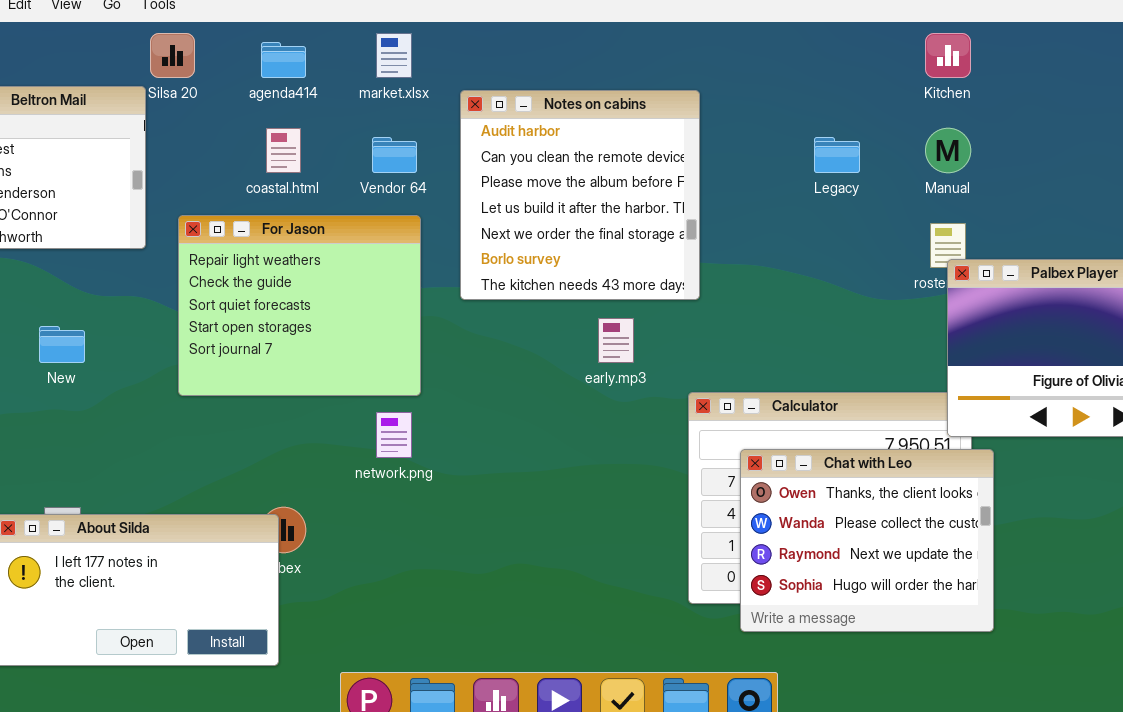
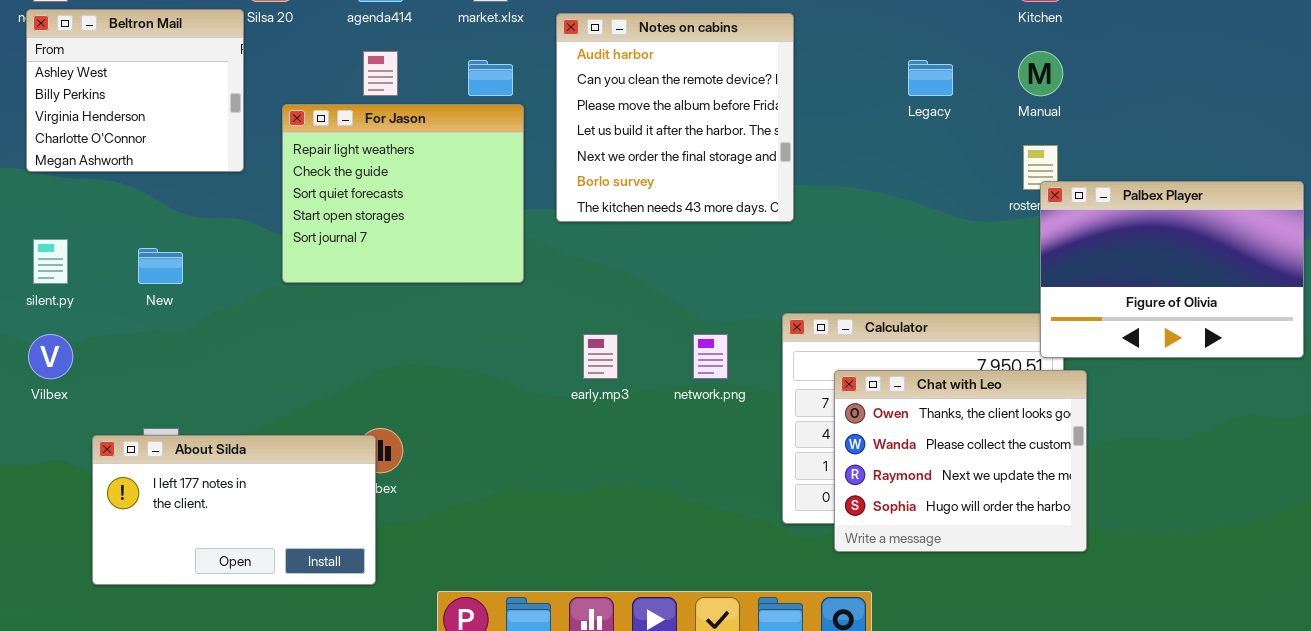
For Jason: [178,215,421,396] -> [282,104,524,283], moved
early.mp3: [598,318,634,363] -> [583,334,618,379], moved
network.png: [376,412,412,458] -> [693,334,728,379], moved

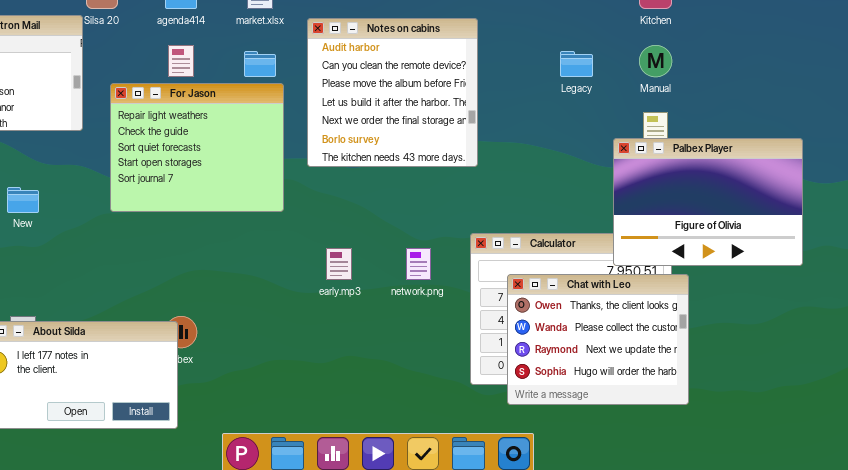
Palbex Player: [1040,181,1304,358] -> [613,138,803,266], moved

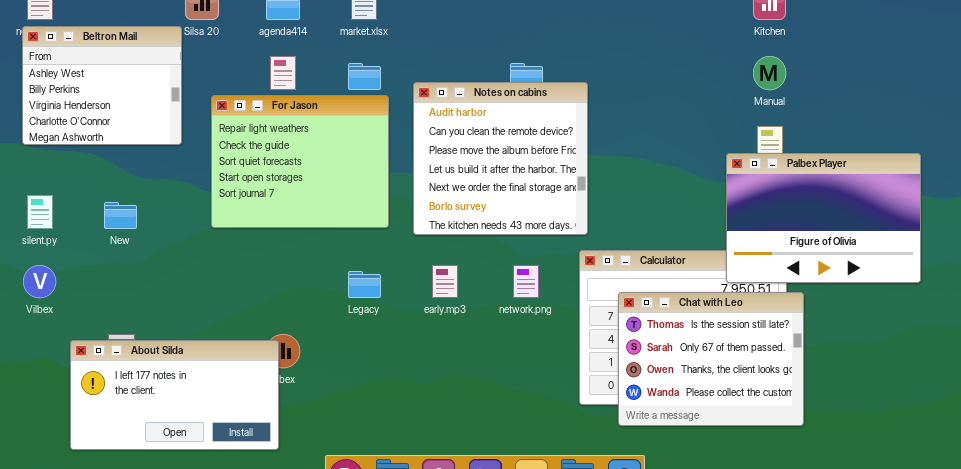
Notes on cabins: [307,18,478,167] -> [413,82,588,235], moved
Legacy: [560,51,593,77] -> [348,271,381,298], moved
Chat with Leo: [507,274,689,405] -> [618,292,804,426], scrolled up 2 rows

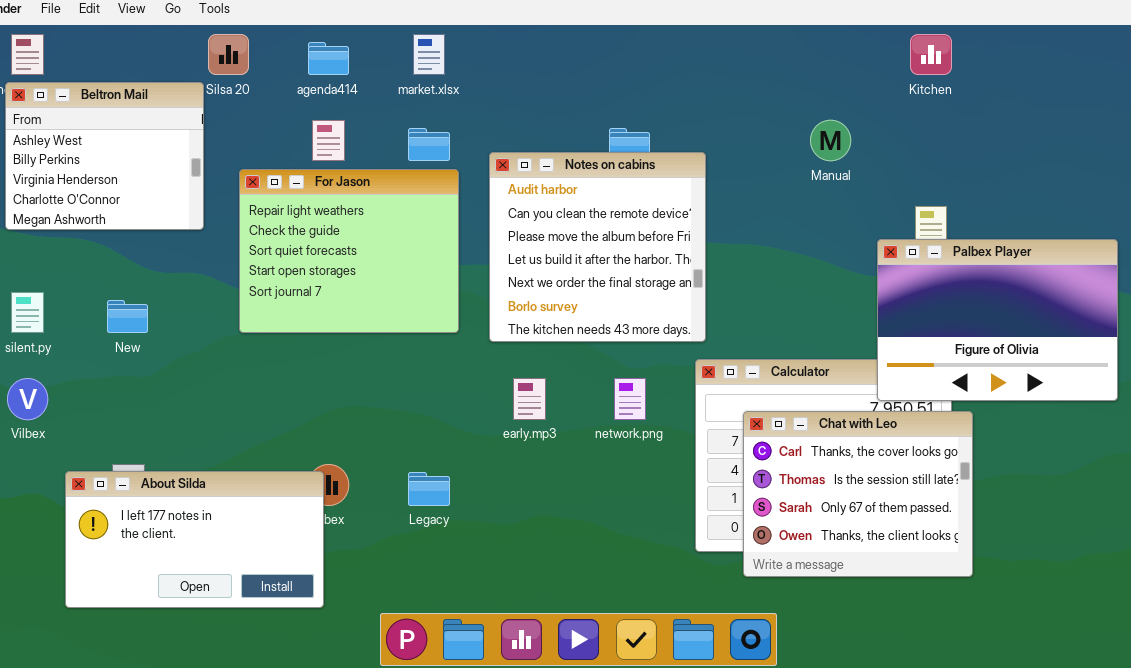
Manual: [753,56,786,90] -> [810,120,851,161], moved
Legacy: [348,271,381,298] -> [408,472,450,506], moved
Chat with Leo: [618,292,804,426] -> [743,411,973,577], scrolled up 1 row

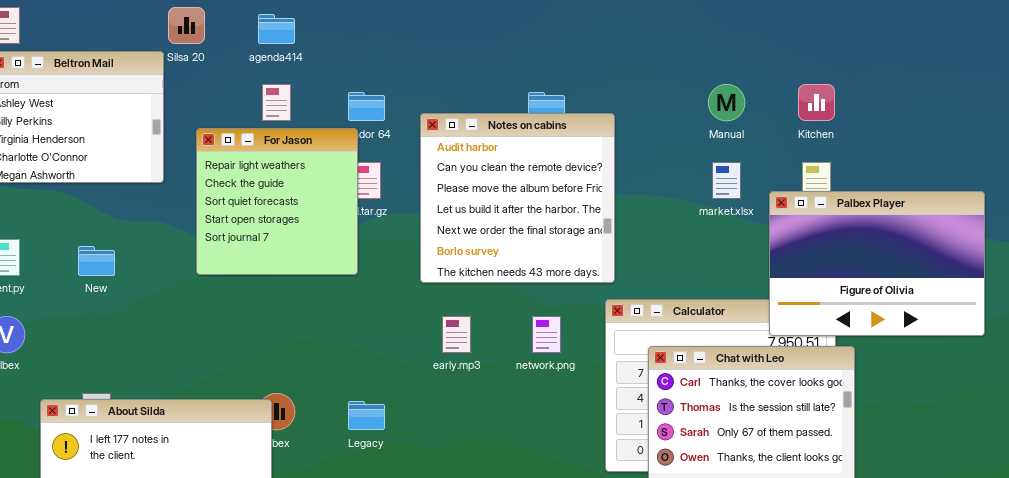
market.xlsx: [413,34,445,75] -> [712,162,741,199], moved
Kitchen: [910,34,952,75] -> [798,84,835,121], moved
For Jason: [239,169,459,333] -> [196,128,358,275], resized

